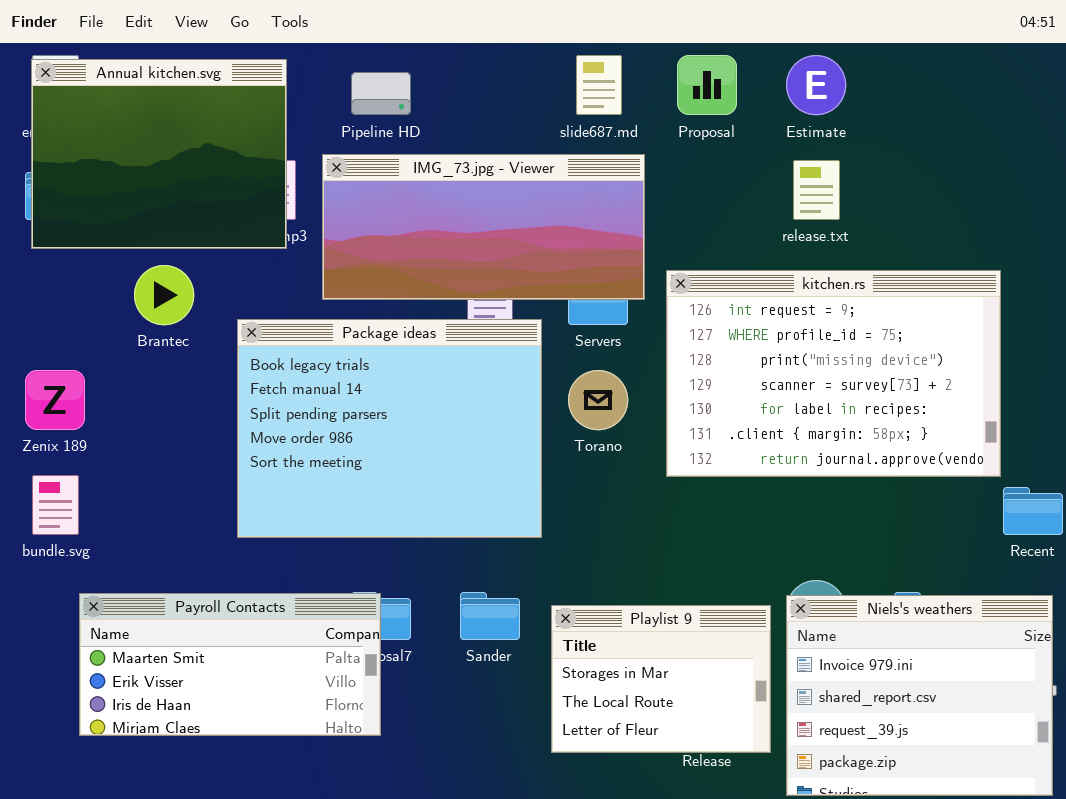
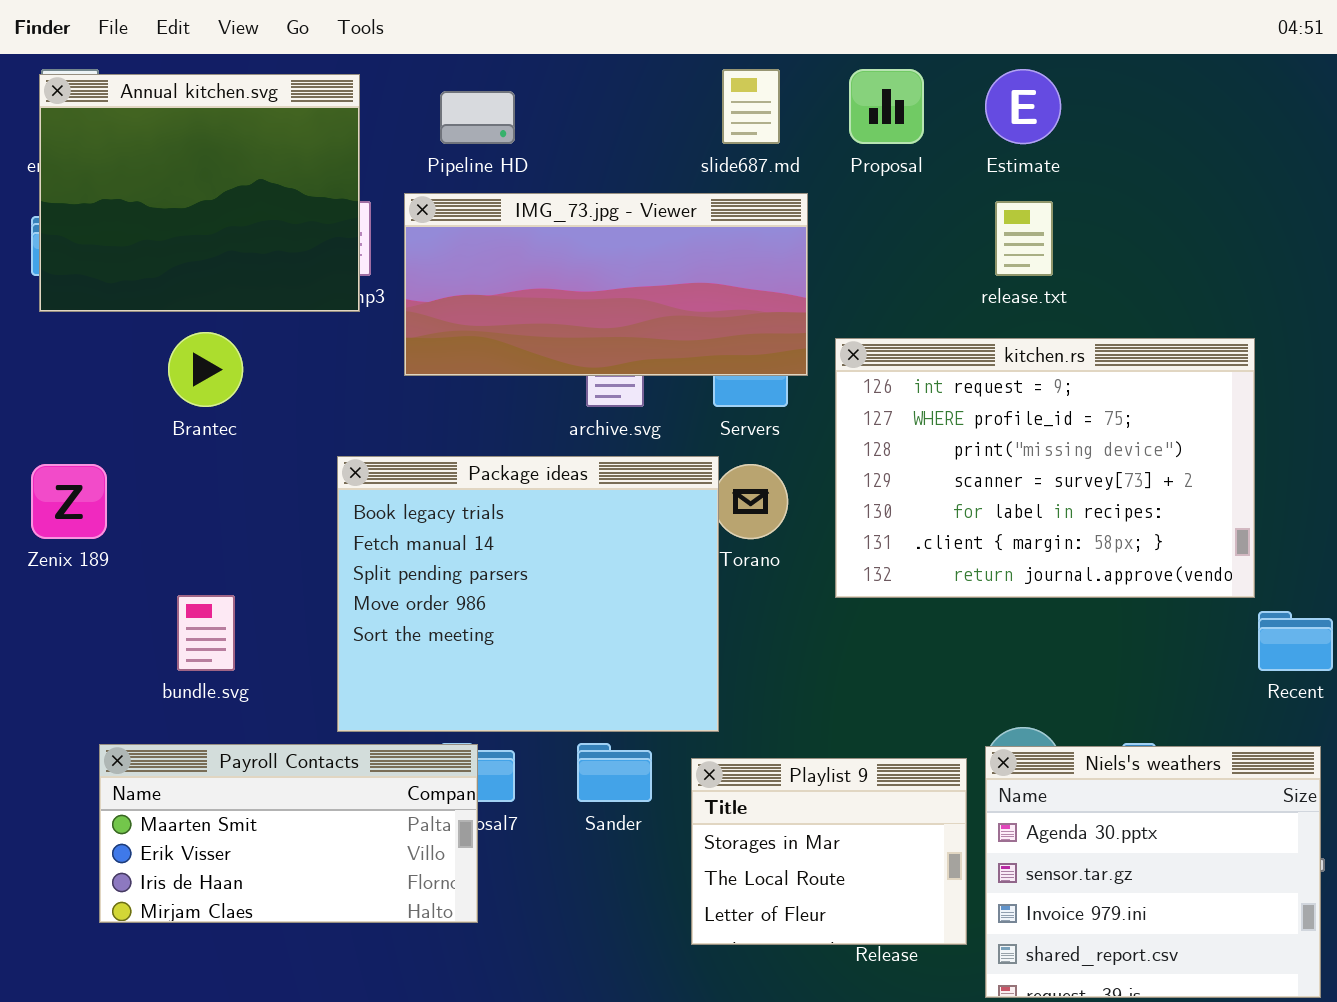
Package ideas: [237,319,542,538] -> [337,456,719,732], moved
bundle.svg: [32,475,79,535] -> [177,595,235,671], moved
Niels's weathers: [786,595,1053,796] -> [985,746,1321,998], scrolled up 2 rows

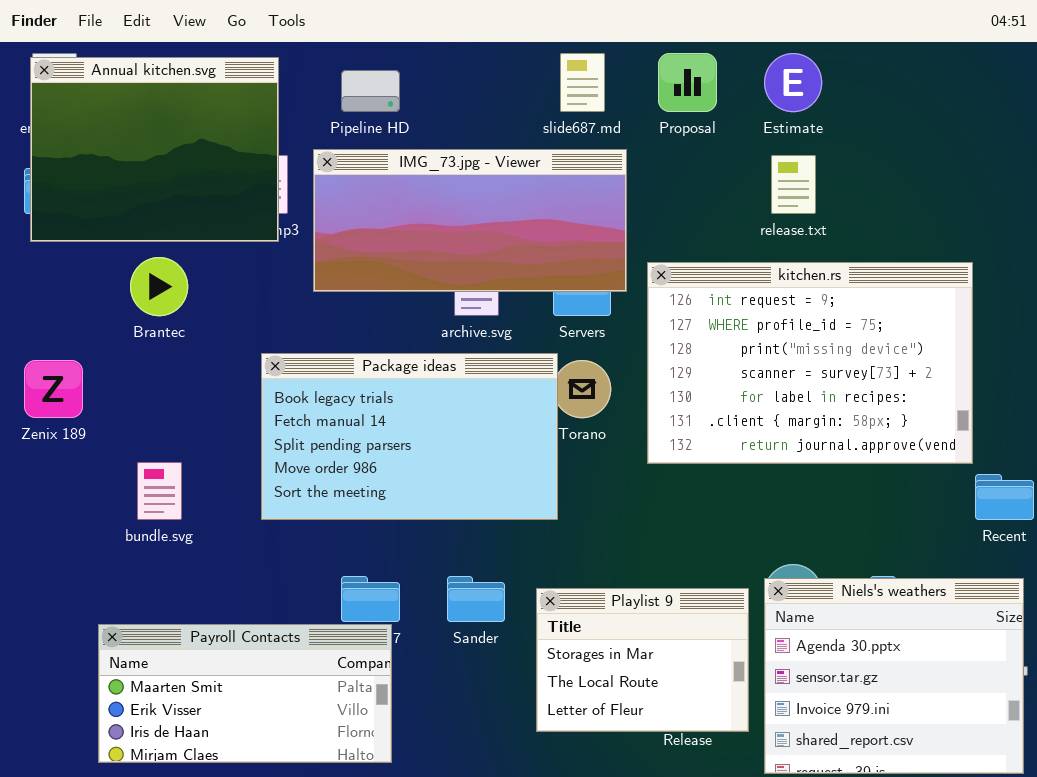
Package ideas: [337,456,719,732] -> [261,353,558,520], resized
Payroll Contacts: [99,744,478,923] -> [98,624,392,763], moved

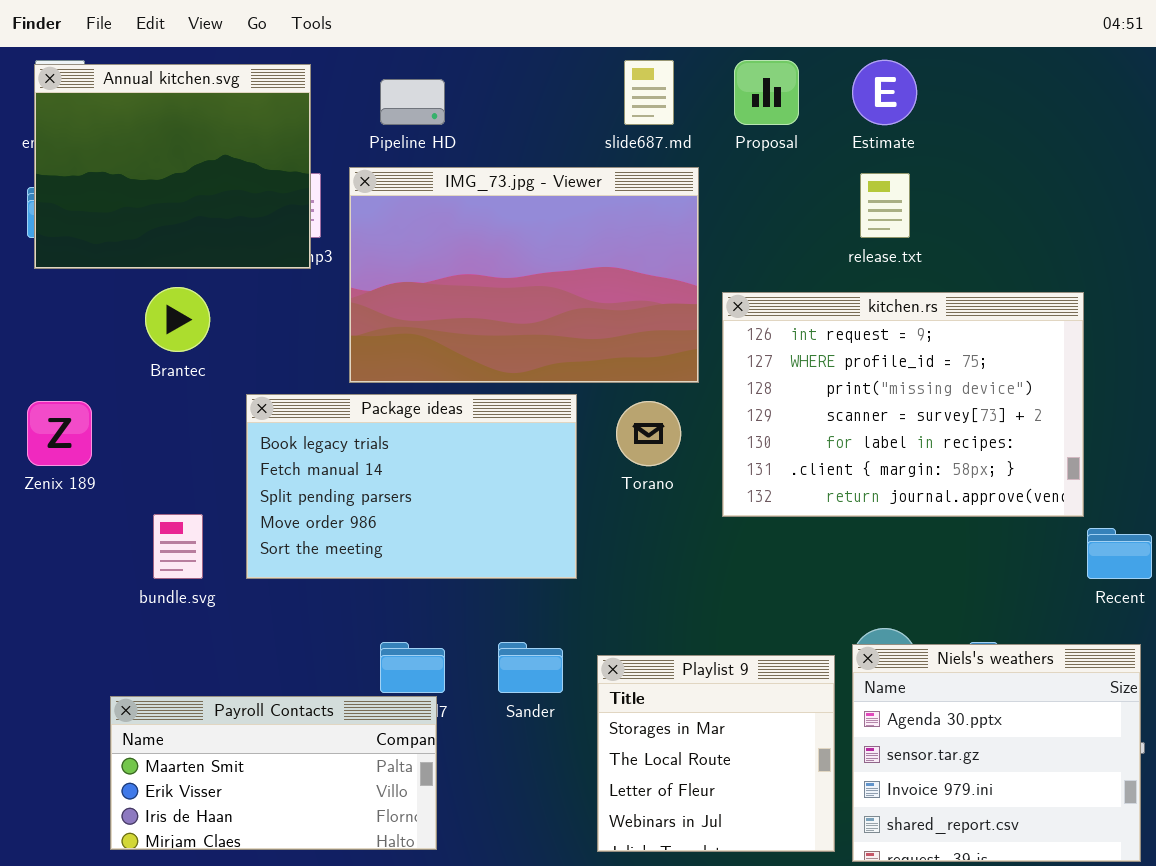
IMG_73.jpg - Viewer: [313,149,627,292] -> [349,167,699,383], resized
Package ideas: [261,353,558,520] -> [246,394,577,579], moved
Playlist 9: [536,588,749,732] -> [597,655,835,852], resized

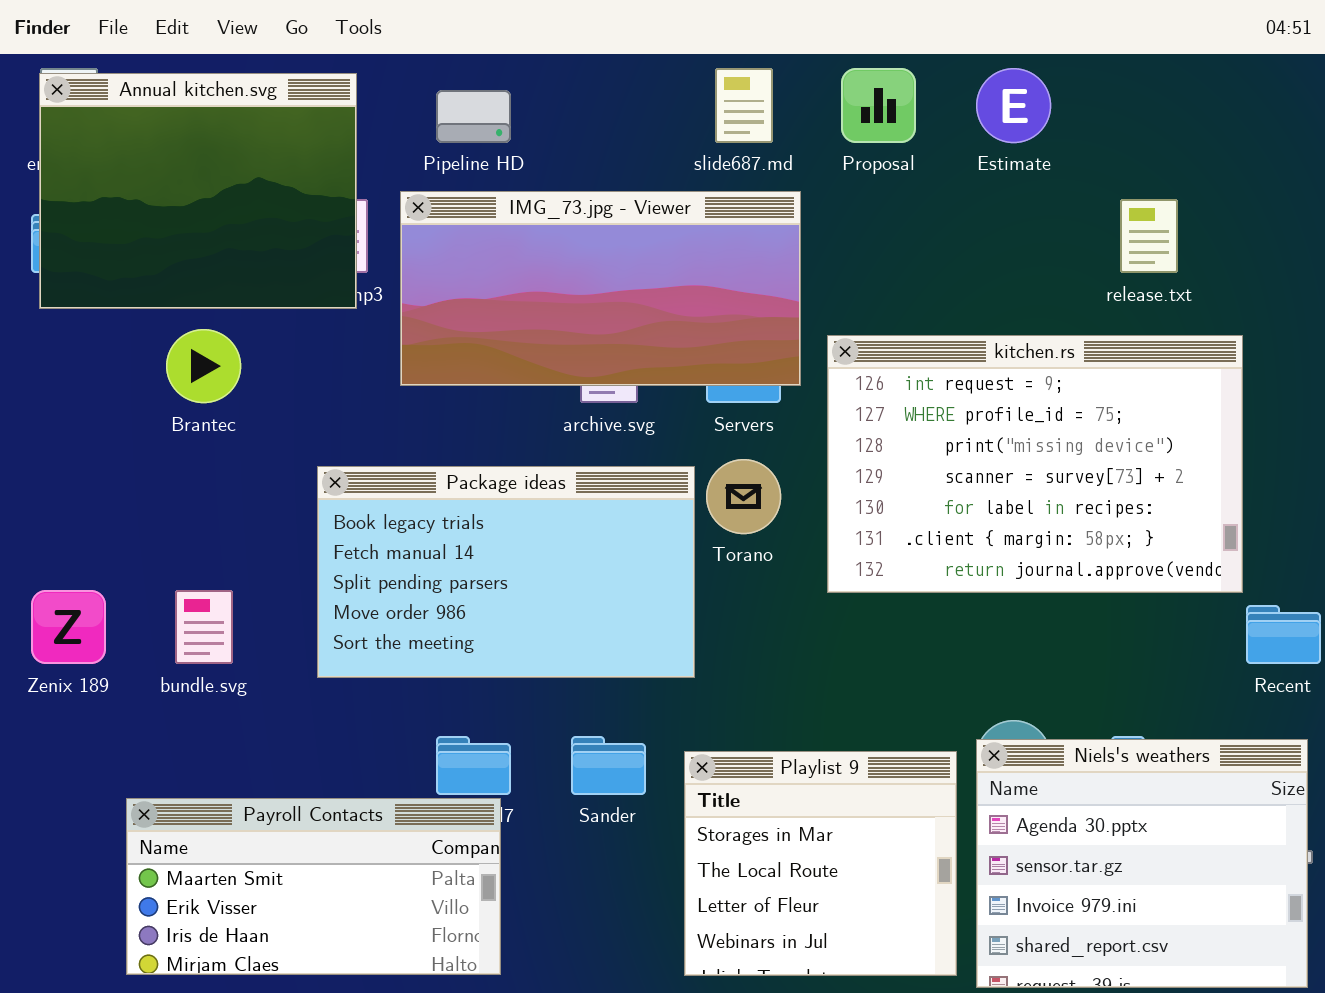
IMG_73.jpg - Viewer: [349,167,699,383] -> [400,191,801,386], resized
release.txt: [860,173,910,238] -> [1120,199,1178,273], moved
Package ideas: [246,394,577,579] -> [317,466,695,678], moved
Zenix 189: [27,401,92,466] -> [31,590,106,664], moved

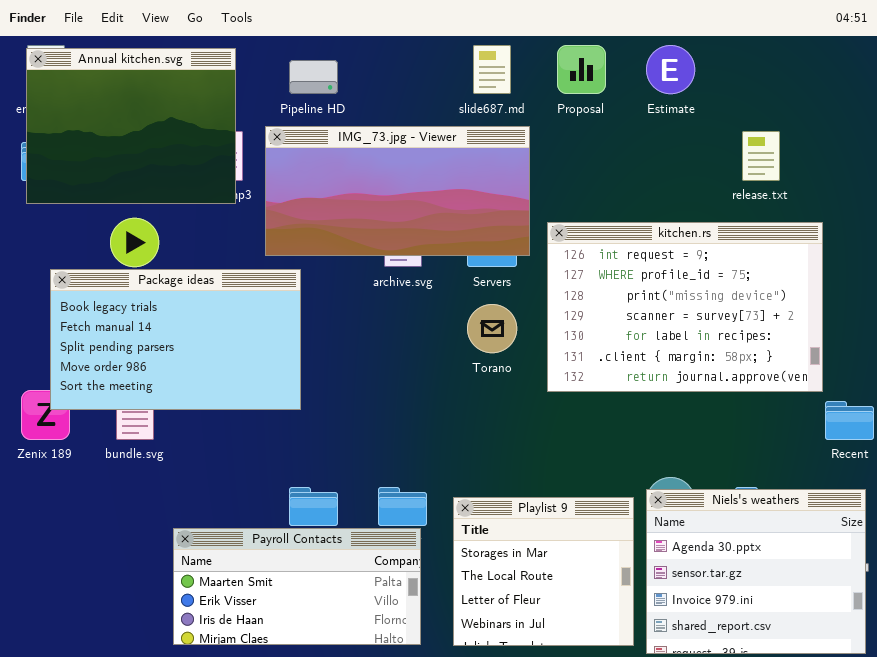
Package ideas: [317,466,695,678] -> [50,269,301,410], moved
Payroll Contacts: [126,798,501,975] -> [173,528,421,645], moved

